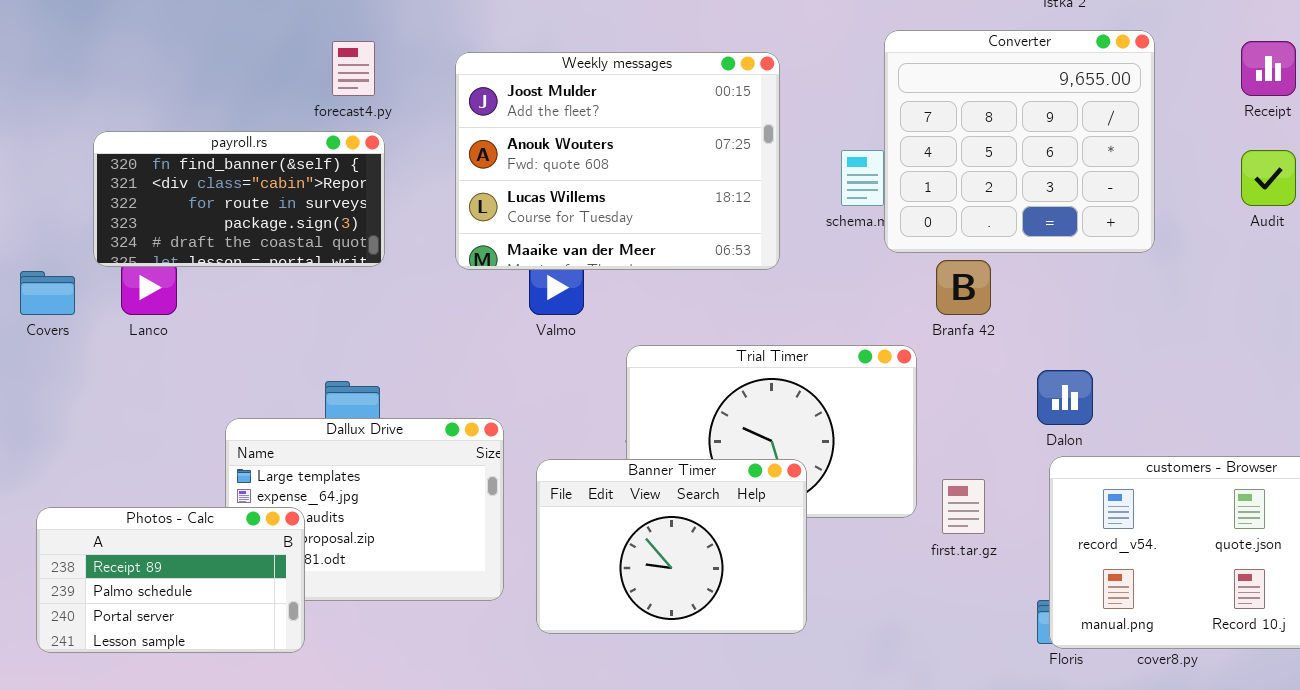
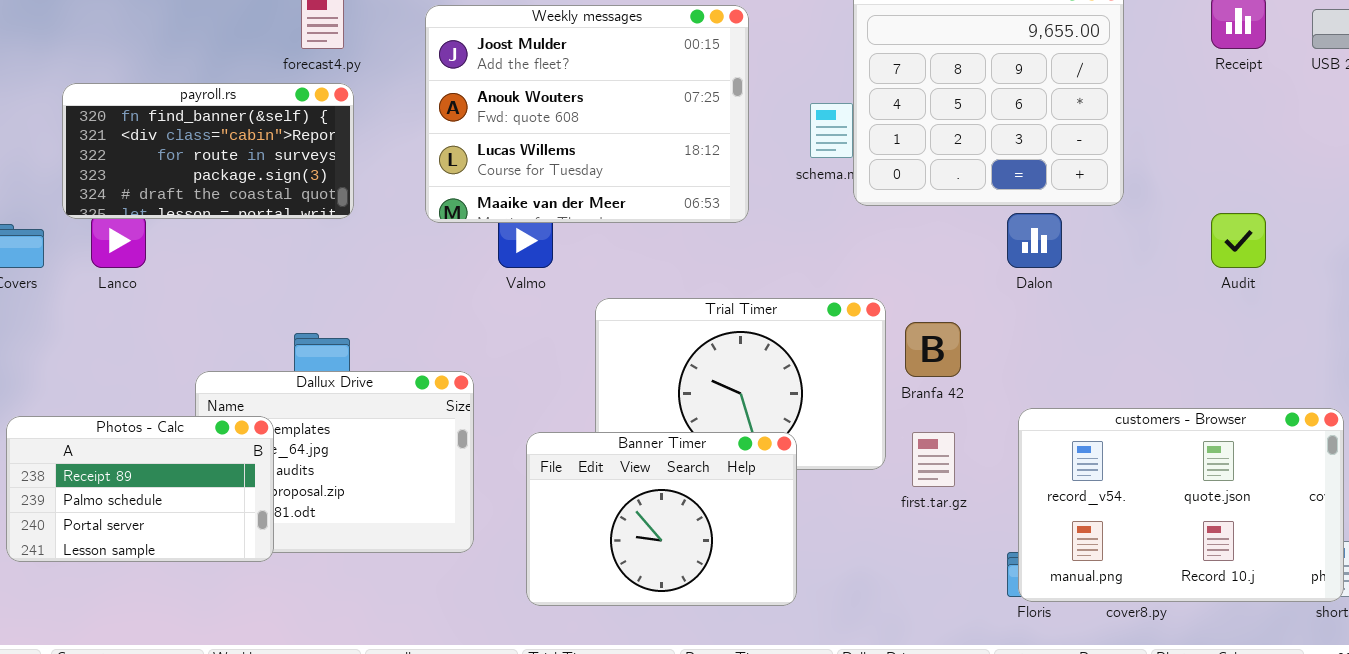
Audit: [1241,150,1296,206] -> [1211,213,1266,268], moved
Branfa 42: [936,260,991,315] -> [905,322,961,377], moved
Dalon: [1037,370,1093,425] -> [1007,213,1062,268], moved
Banner Timer: [536,459,807,634] -> [526,432,797,606], moved
Photos - Calc: [36,507,305,653] -> [6,416,274,562], moved

